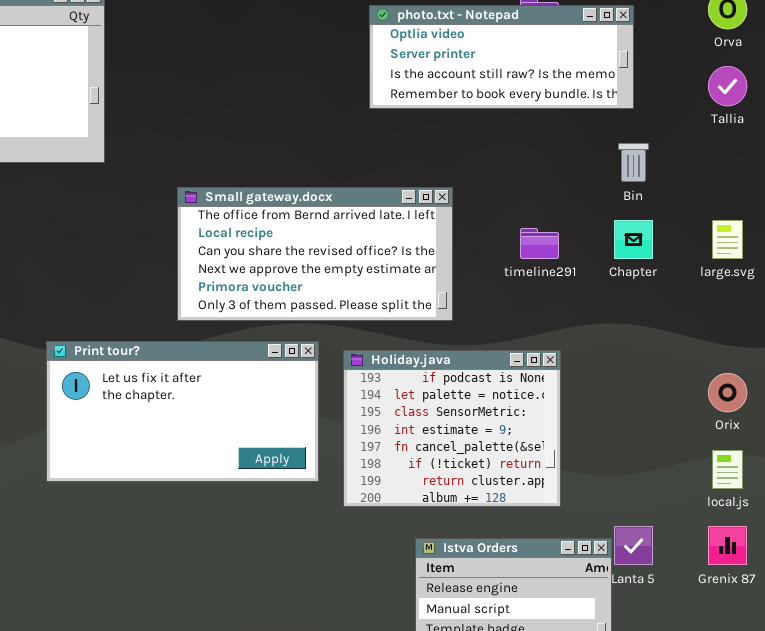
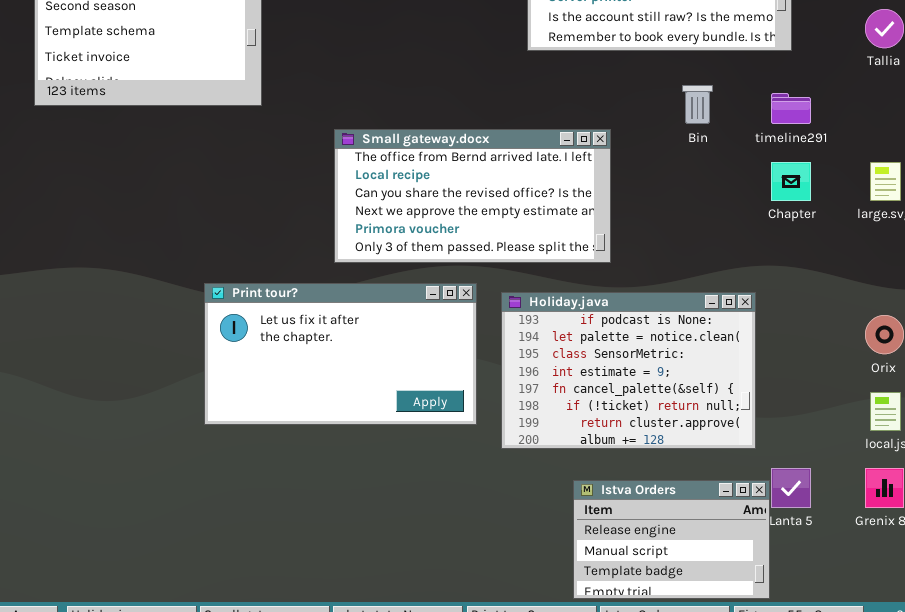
Bin: [618,143,649,182] -> [682,85,713,124], moved
timeline291: [520,228,559,259] -> [771,93,811,124], moved
Holiday.java: [343,350,561,507] -> [501,292,756,449], resized

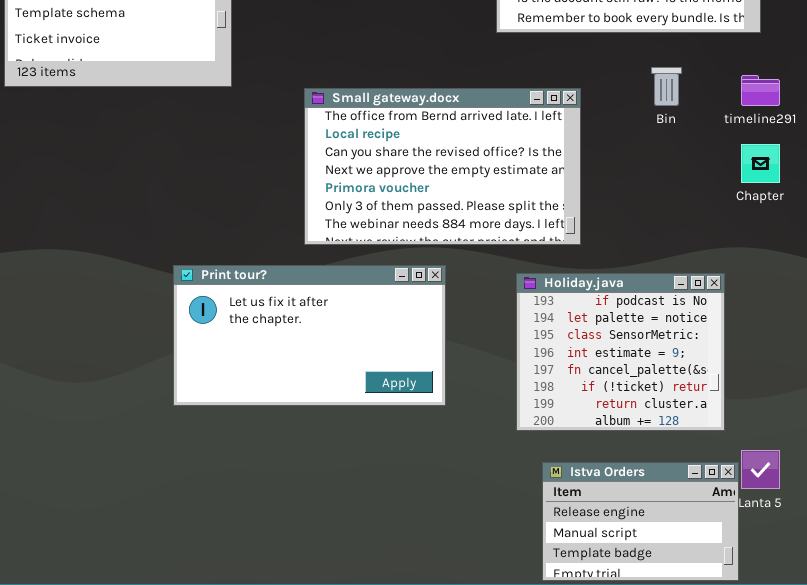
Small gateway.docx: [334,129,611,263] -> [304,88,581,245], resized
Holiday.java: [501,292,756,449] -> [516,273,725,431], resized

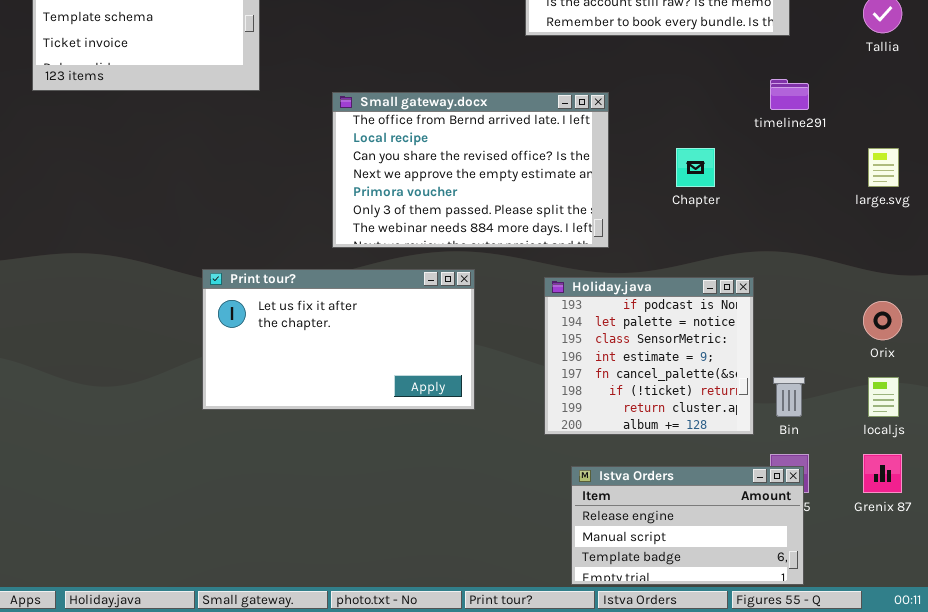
Bin: [651,67,682,106] -> [773,377,805,417], moved
Chapter: [741,144,780,183] -> [676,148,715,187], moved
Istva Orders: [542,462,739,581] -> [571,466,804,585], resized

